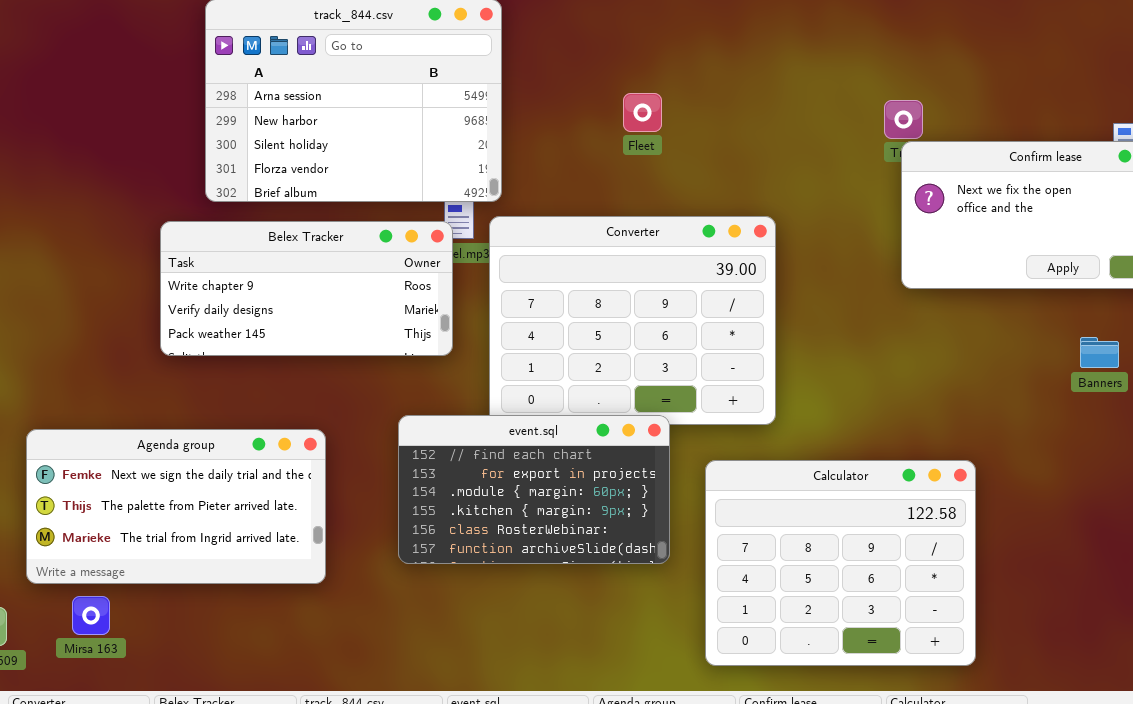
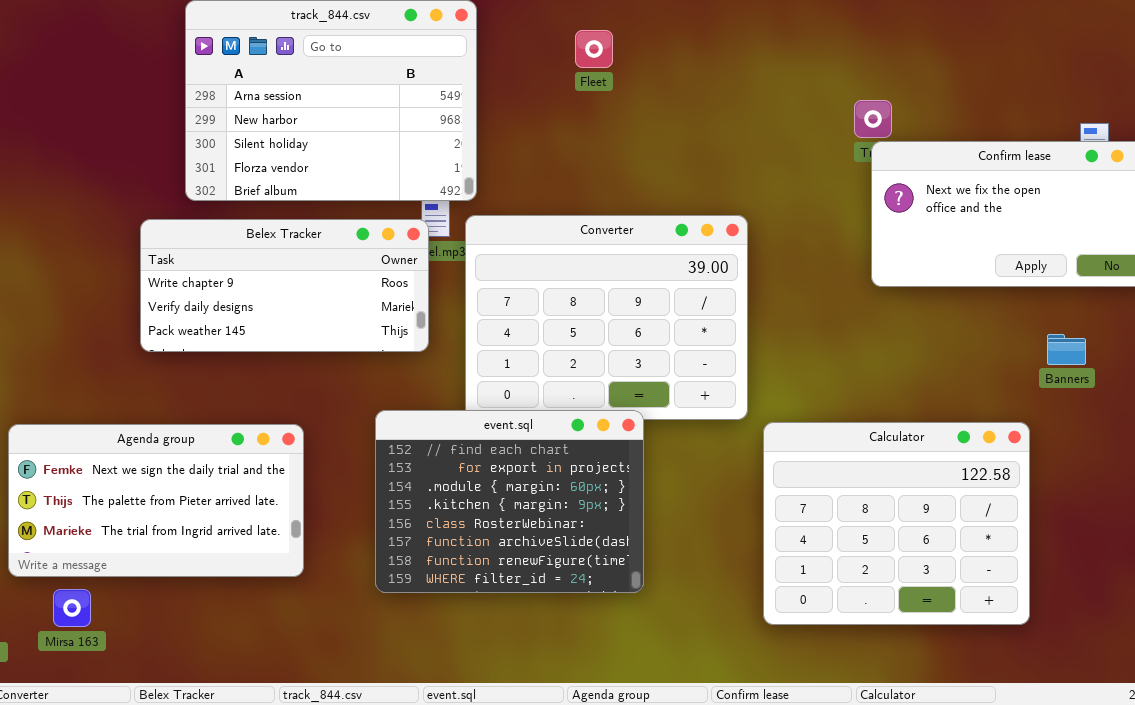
Fleet: [623,93,662,132] -> [575,30,613,68], moved
event.sql: [398,415,670,564] -> [375,410,644,593], resized
Calculator: [705,460,976,666] -> [763,422,1030,625], moved

